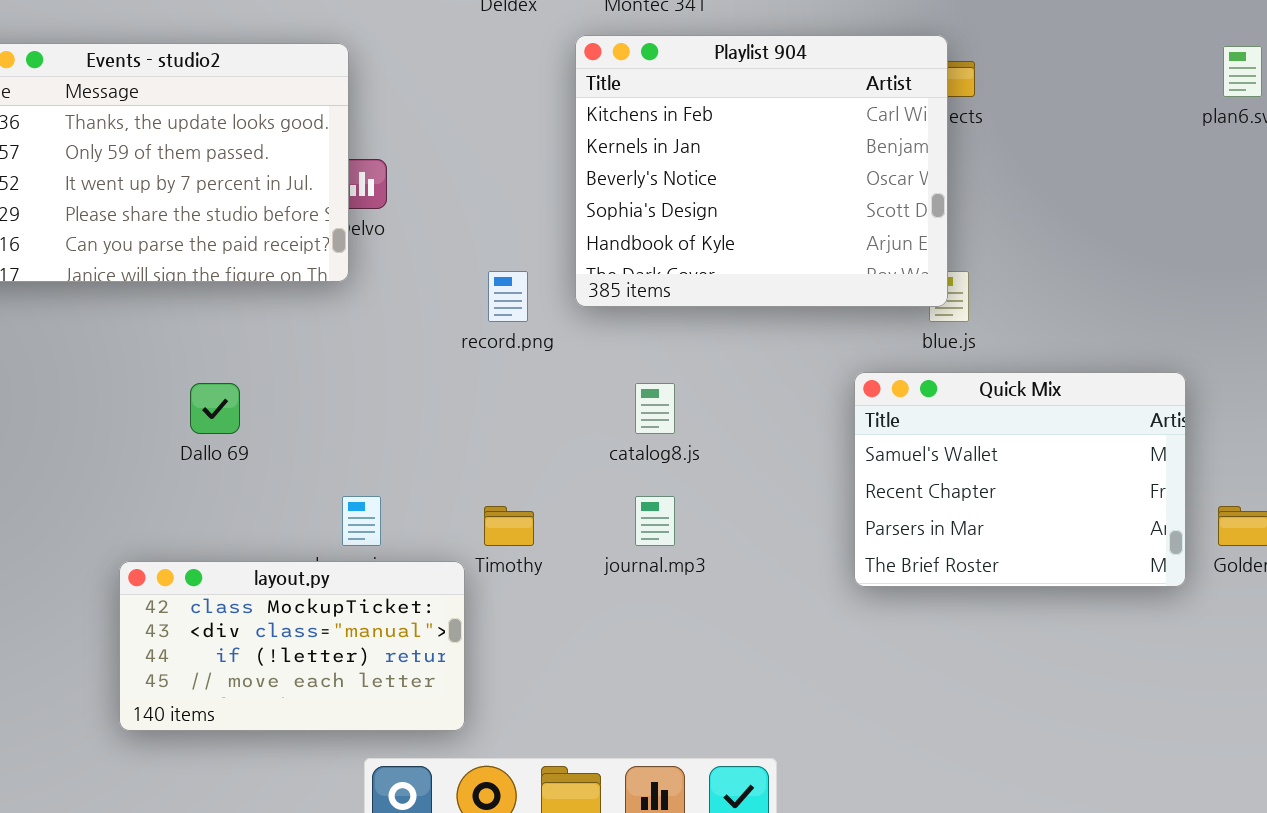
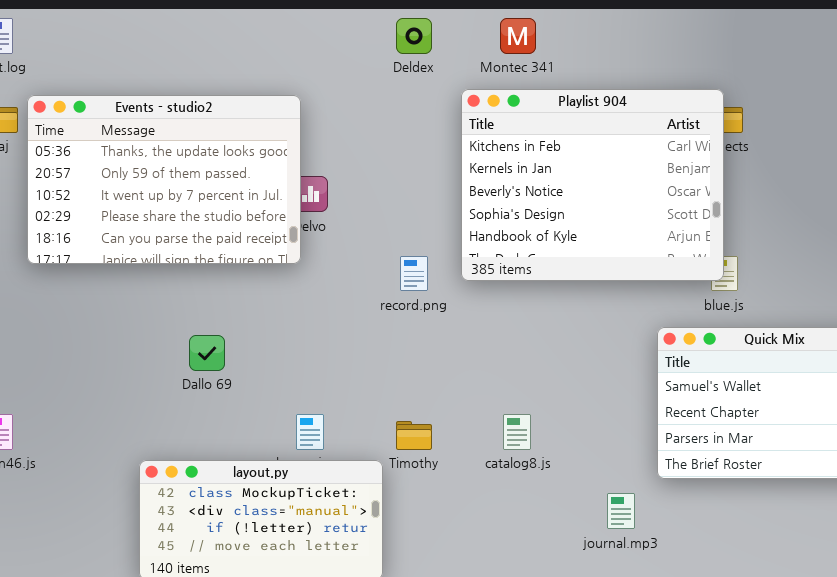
catalog8.js: [635,383,675,434] -> [503,414,531,450], moved
journal.mp3: [635,496,675,546] -> [607,493,635,529], moved

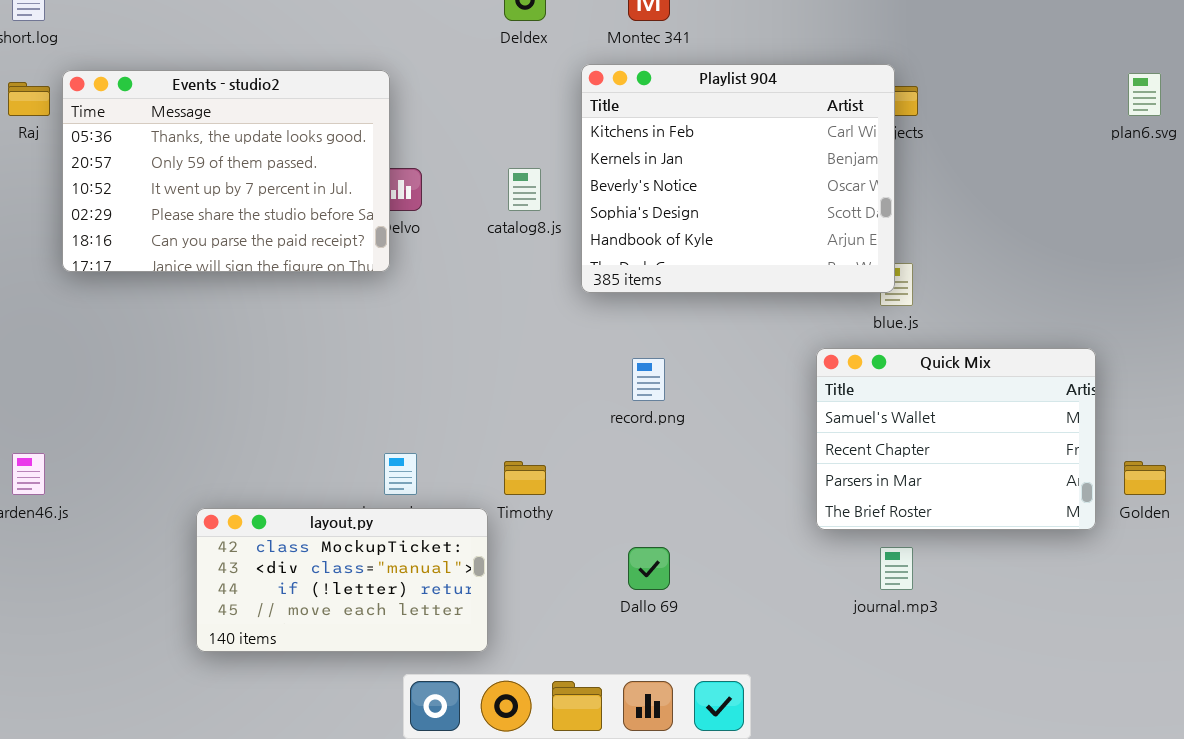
record.png: [400,256,428,291] -> [632,358,665,401], moved
Dallo 69: [189,335,225,371] -> [628,547,670,590], moved
catalog8.js: [503,414,531,450] -> [508,168,541,211], moved
journal.mp3: [607,493,635,529] -> [880,547,913,590], moved

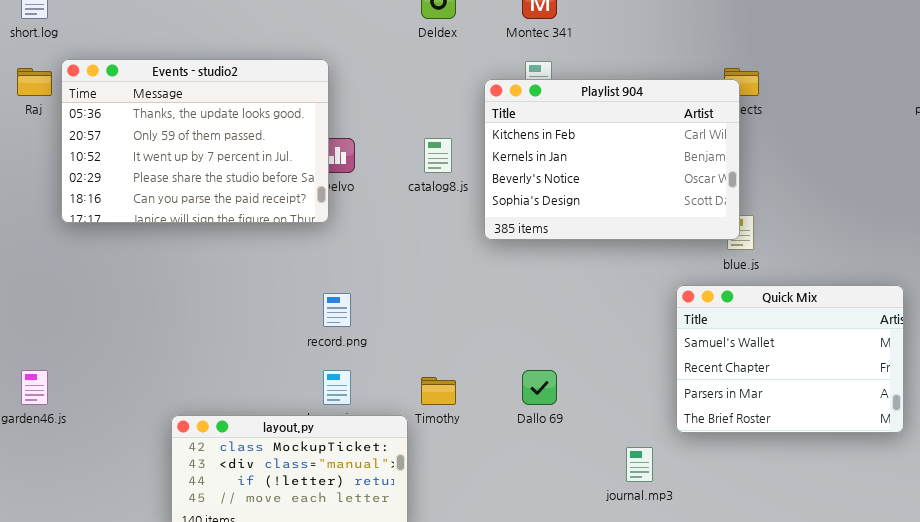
Playlist 904: [581,64,895,293] -> [484,79,740,240], resized
record.png: [632,358,665,401] -> [323,293,351,327], moved
Dallo 69: [628,547,670,590] -> [522,370,557,405], moved
journal.mp3: [880,547,913,590] -> [626,447,653,482], moved

